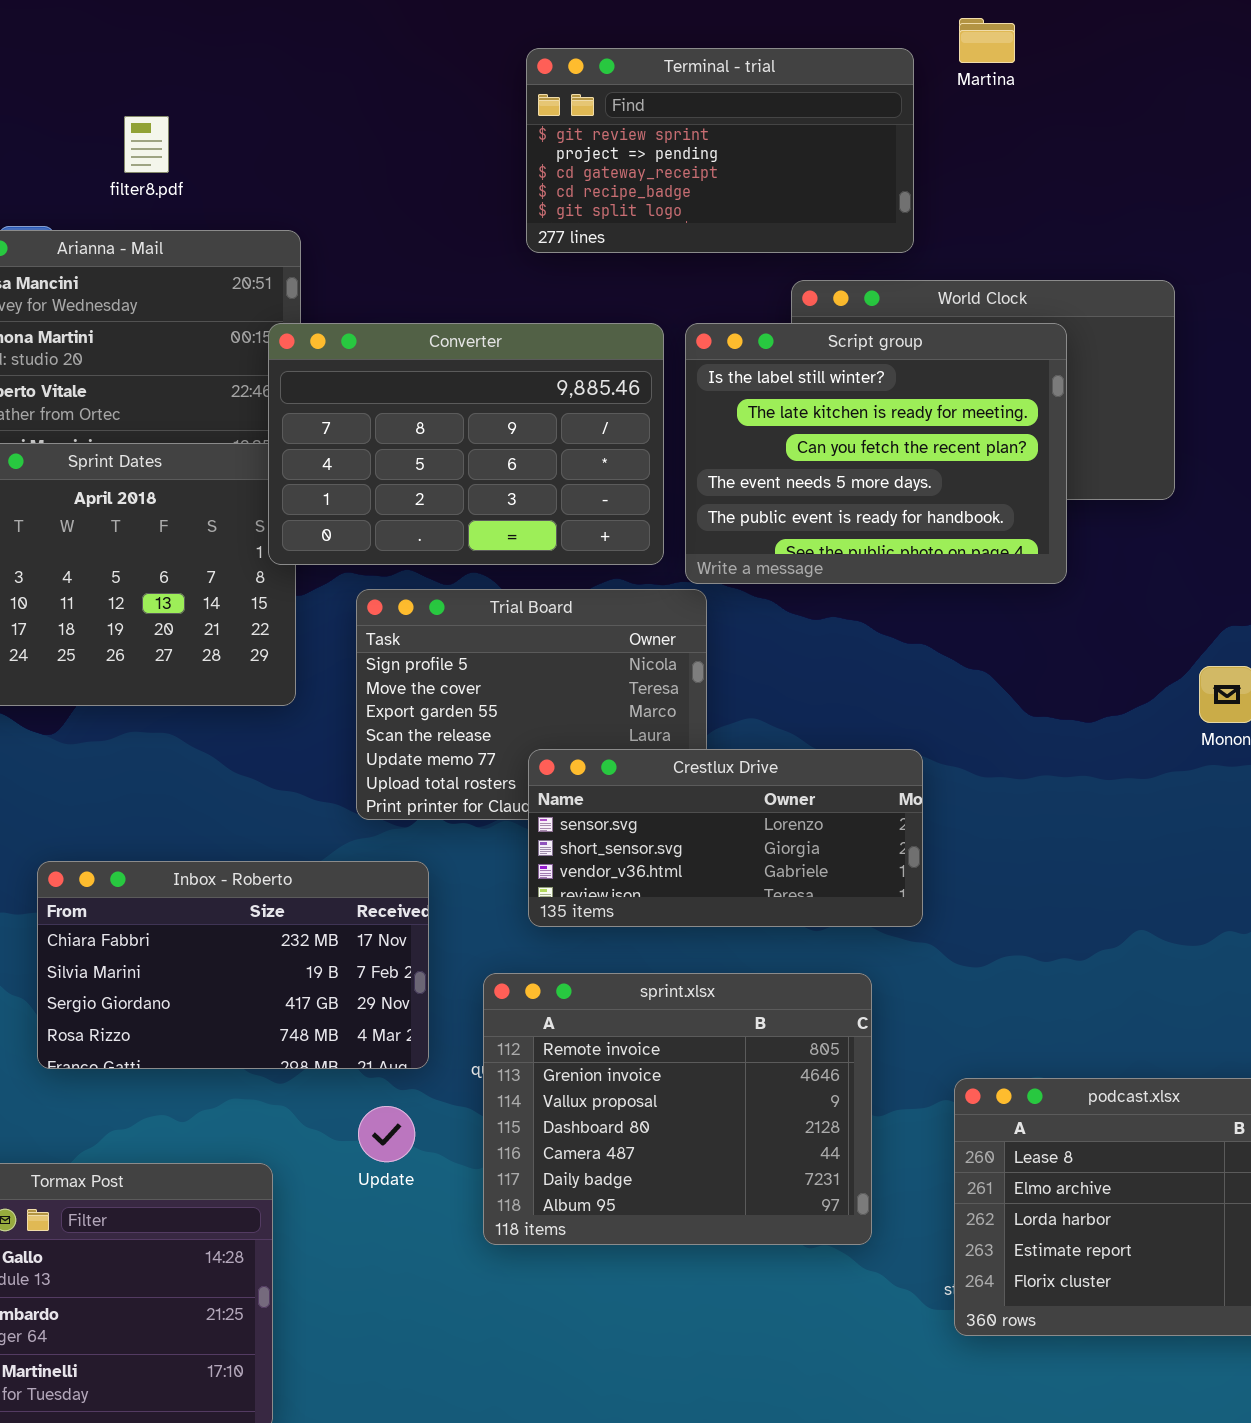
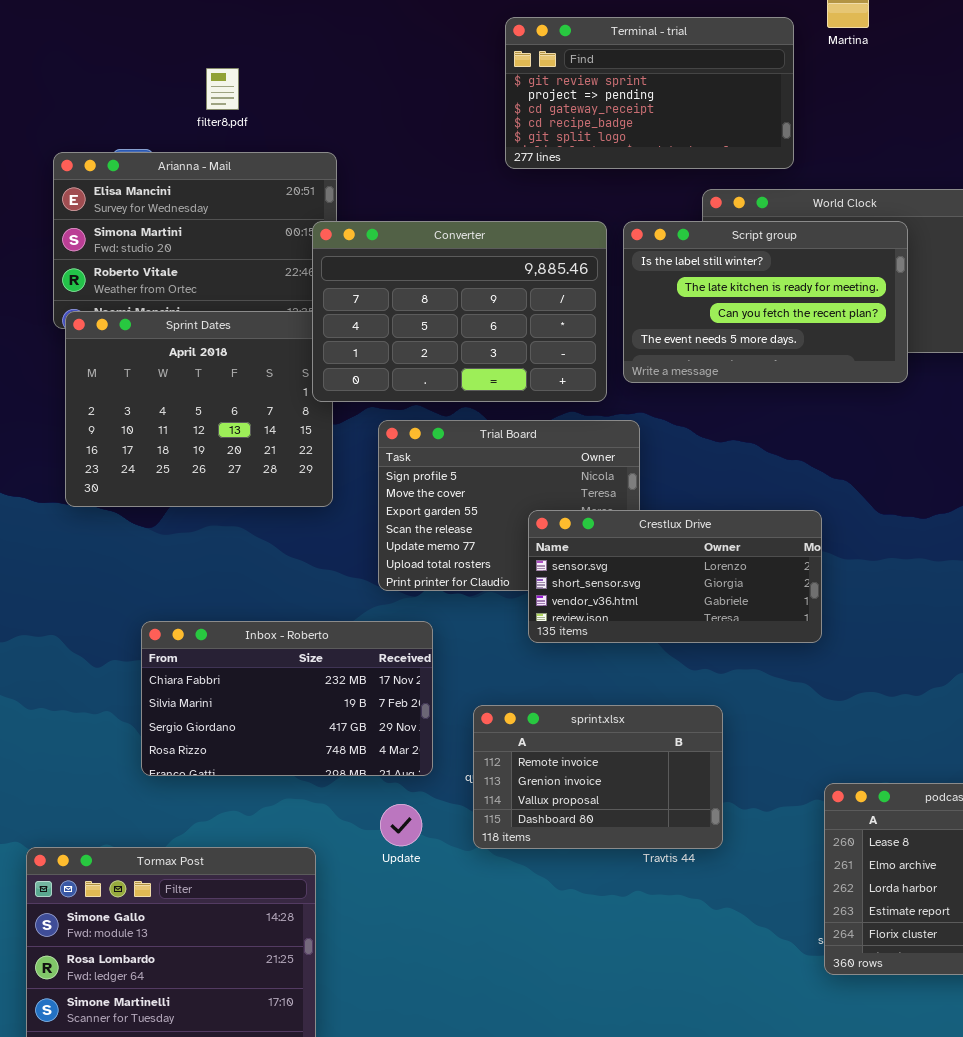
Script group: [685,323,1067,584] -> [623,221,908,383], resized
Crestlux Drive: [528,749,923,927] -> [528,510,822,643], moved
sprint.xlsx: [483,973,872,1245] -> [473,705,723,849], resized

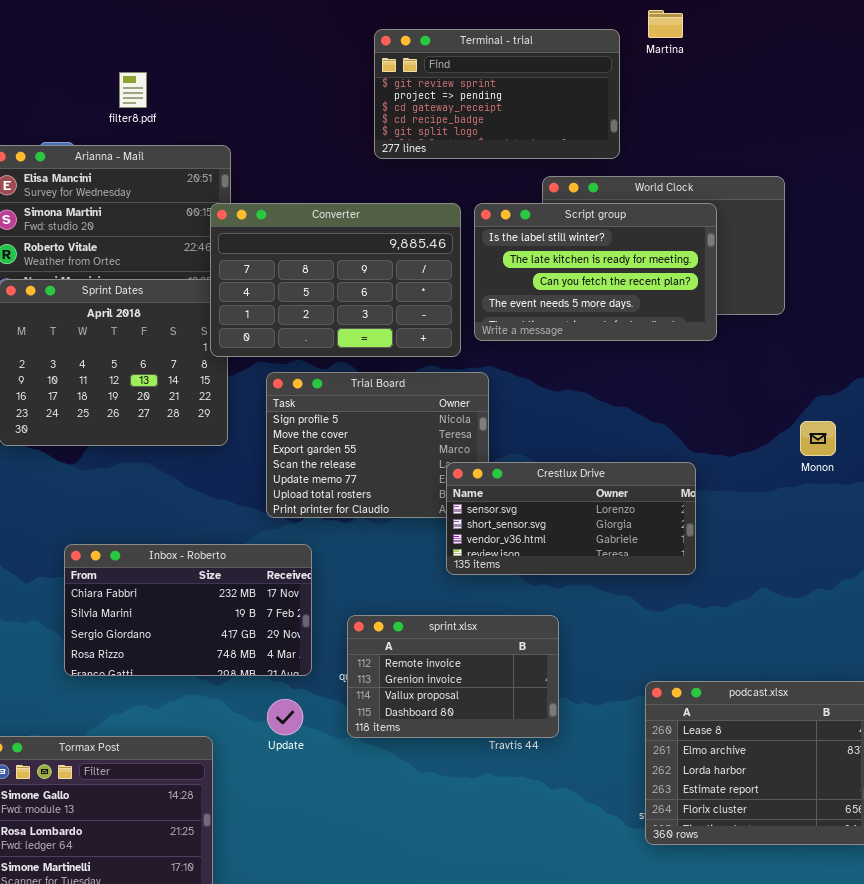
Crestlux Drive: [528,510,822,643] -> [446,462,696,575], moved

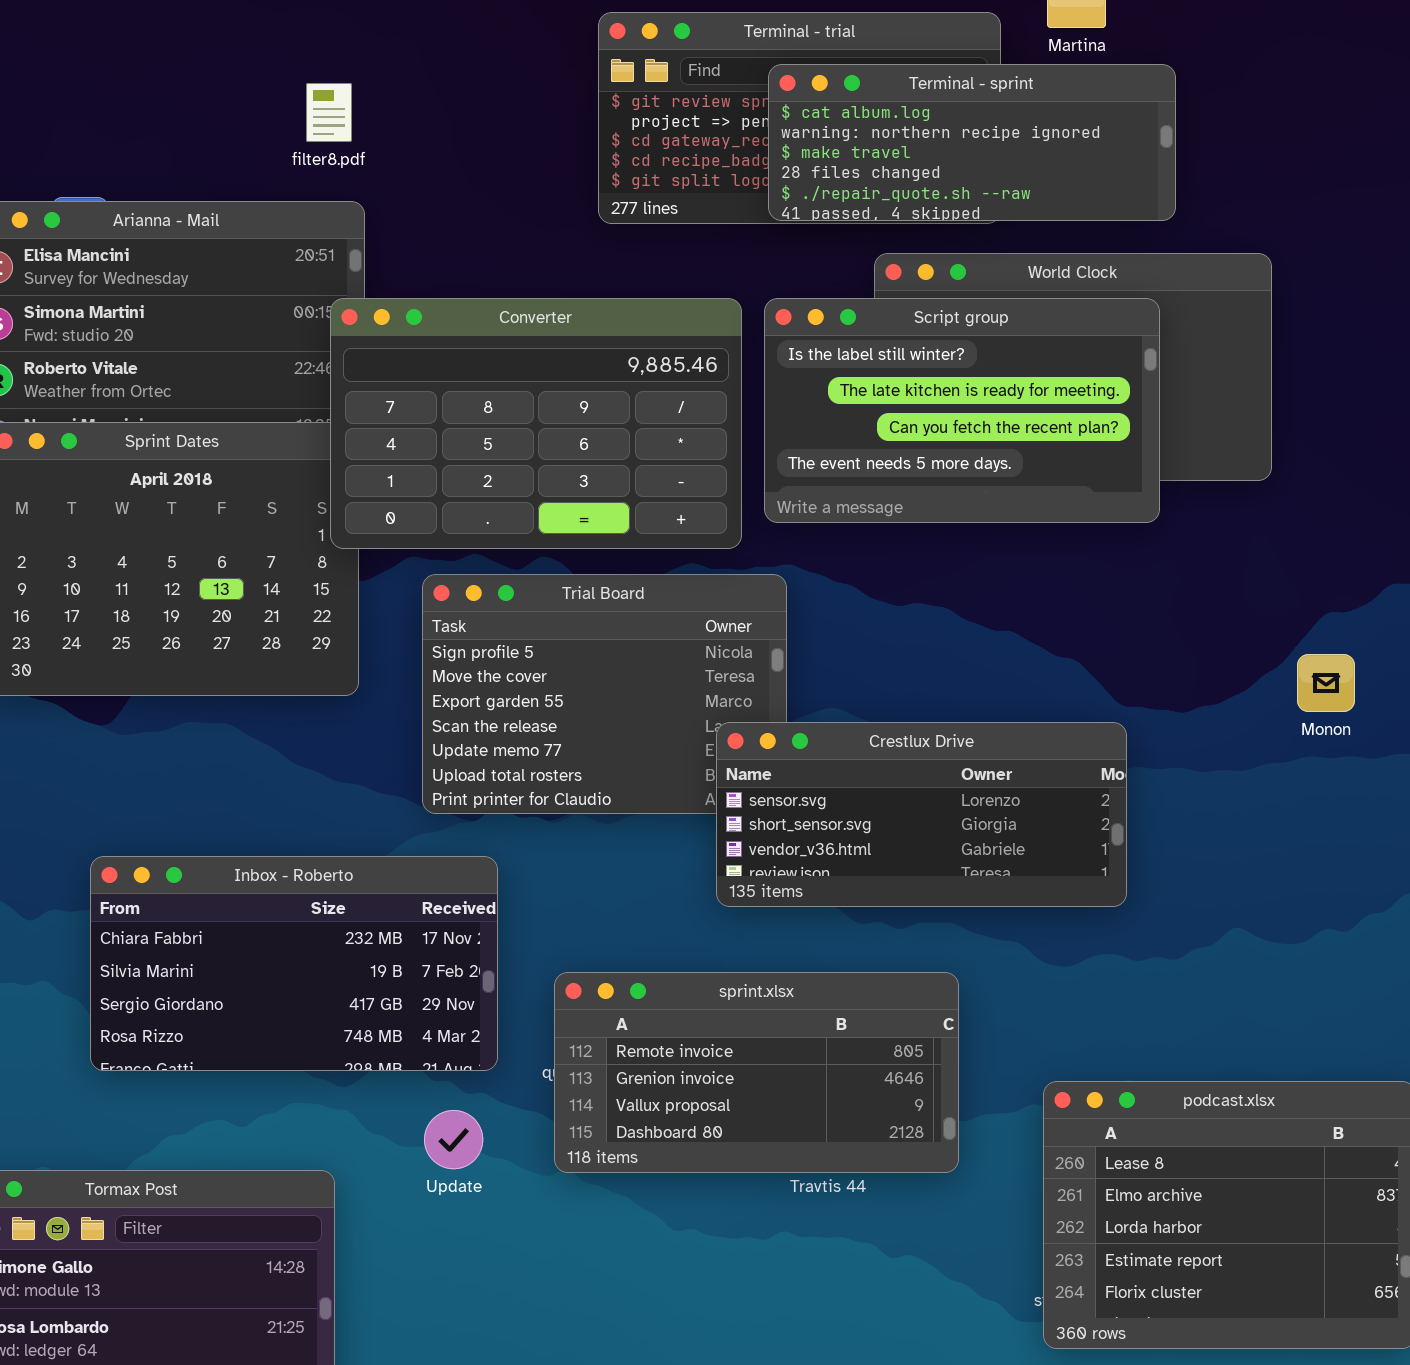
Terminal - sprint: none -> [768,64,1176,221], opened
filter8.pdf: [119,72,147,108] -> [306,83,352,142], moved
sprint.xlsx: [347,615,559,738] -> [554,972,959,1173], resized

